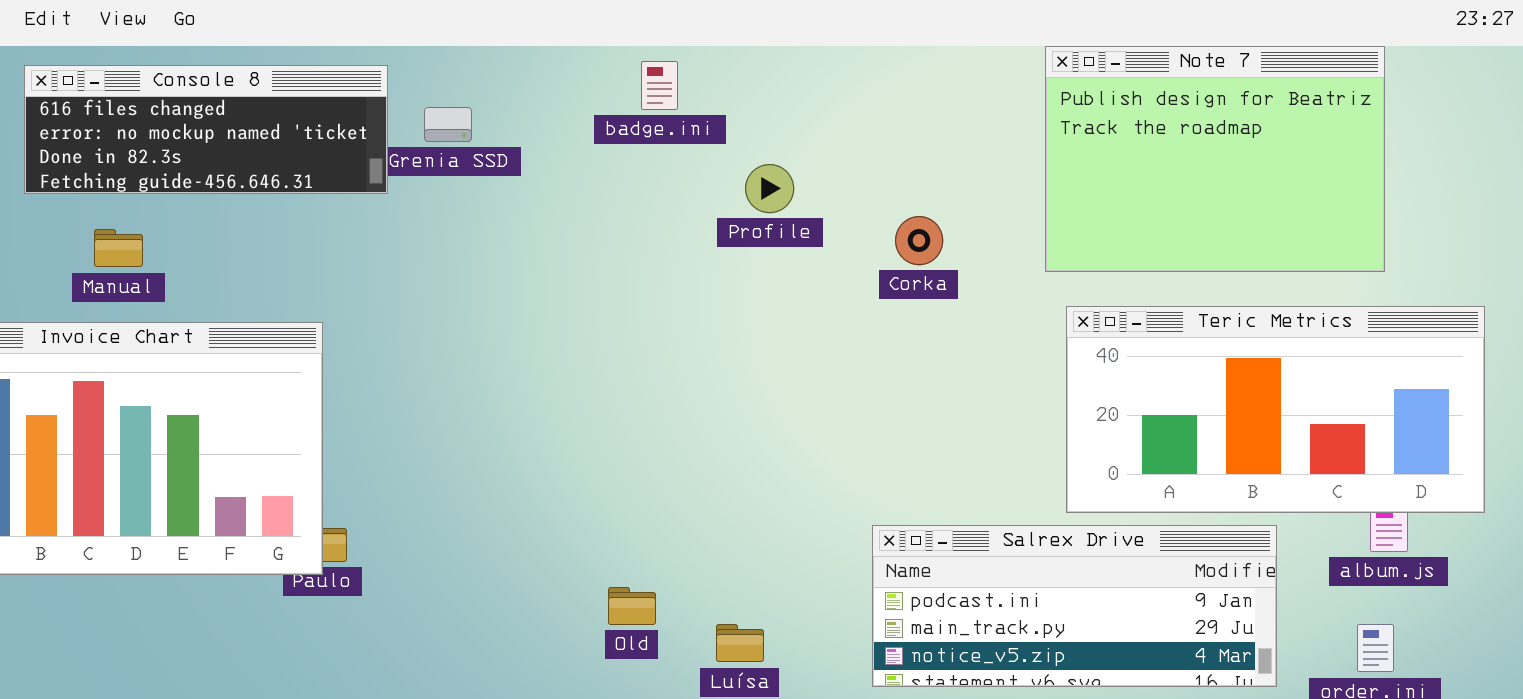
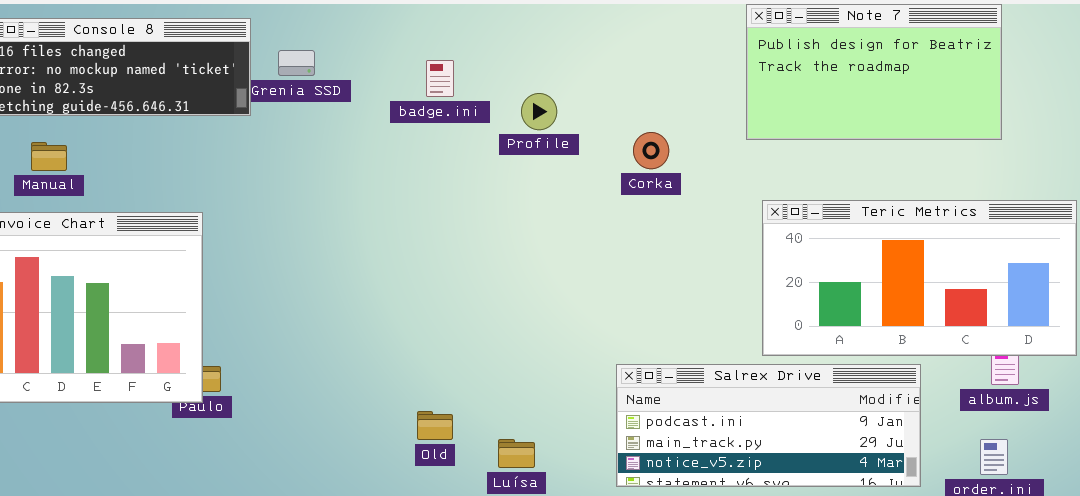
Note 7: [1045,46,1385,272] -> [746,4,1002,140], resized
badge.ini: [641,61,678,110] -> [426,60,454,97], moved

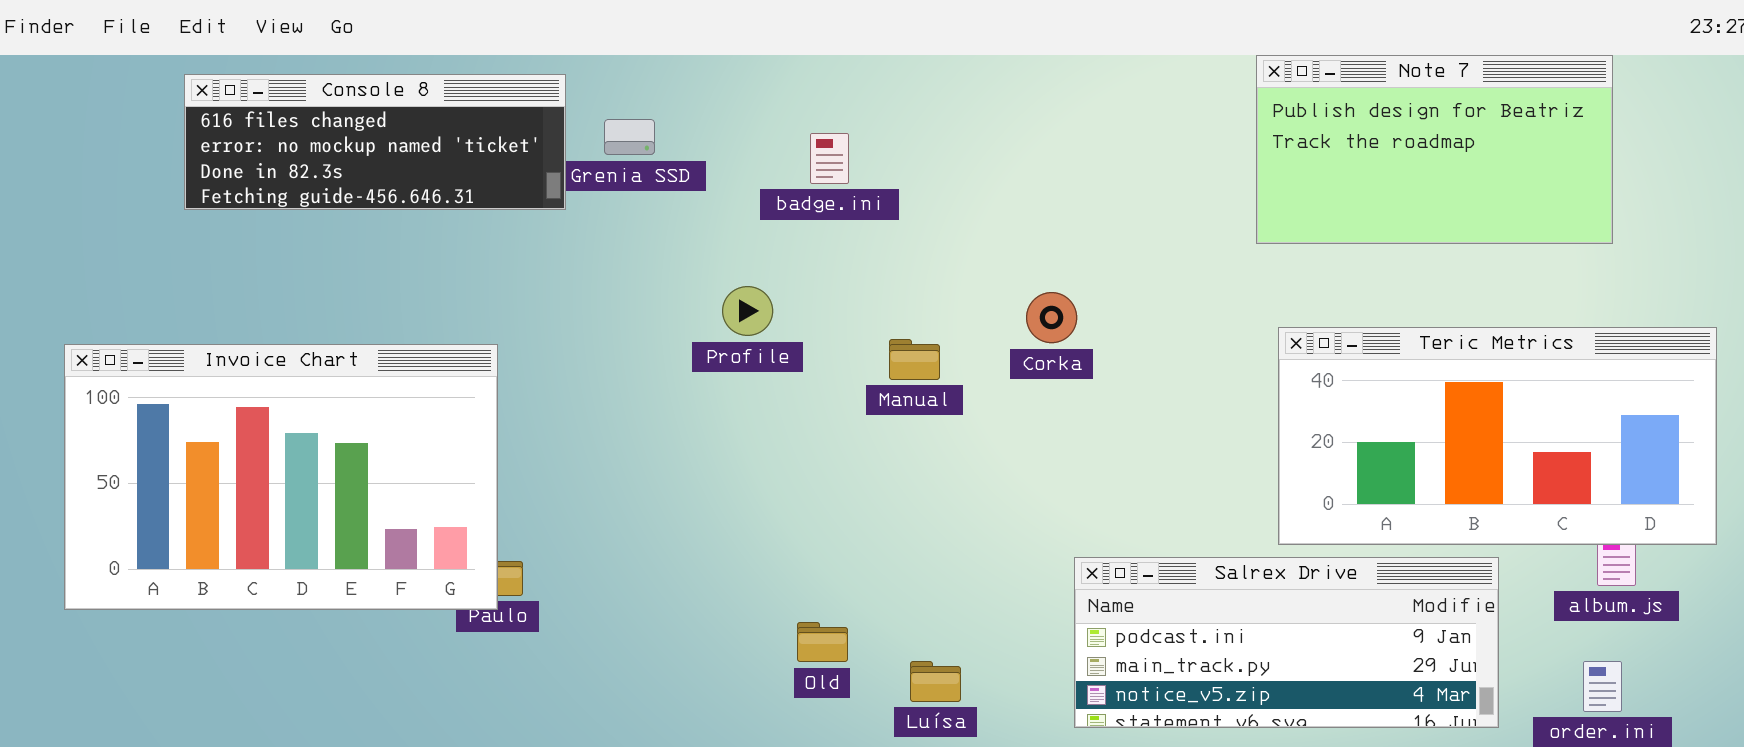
Profile: [521,93,557,130] -> [722,286,773,336], moved
Corka: [633,132,669,169] -> [1026,292,1077,343], moved
Manual: [31,142,67,171] -> [889,339,940,380], moved

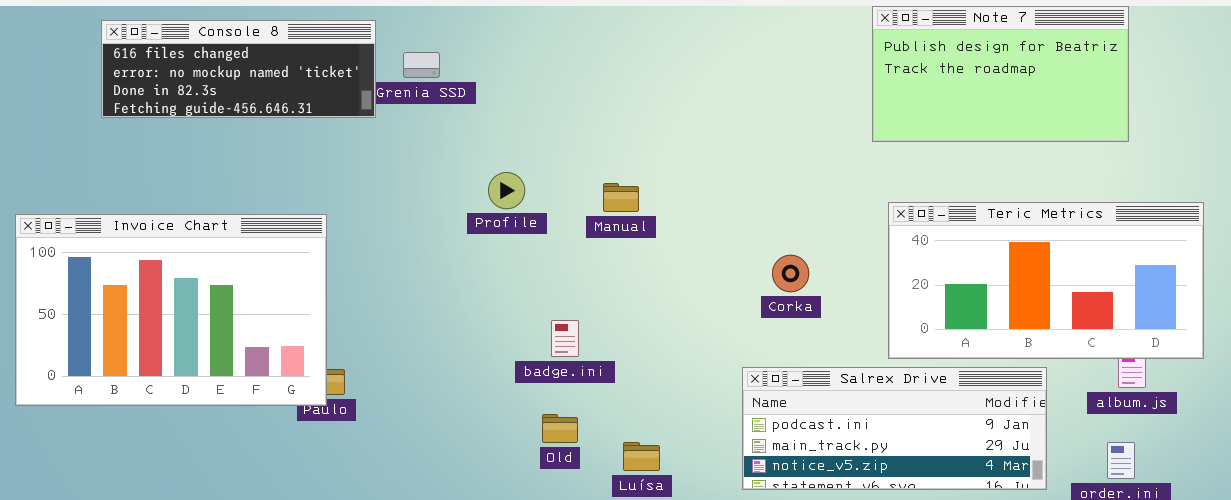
badge.ini: [810,133,849,184] -> [551,320,579,357], moved
Corka: [1026,292,1077,343] -> [772,255,809,292], moved
Manual: [889,339,940,380] -> [603,183,639,212], moved

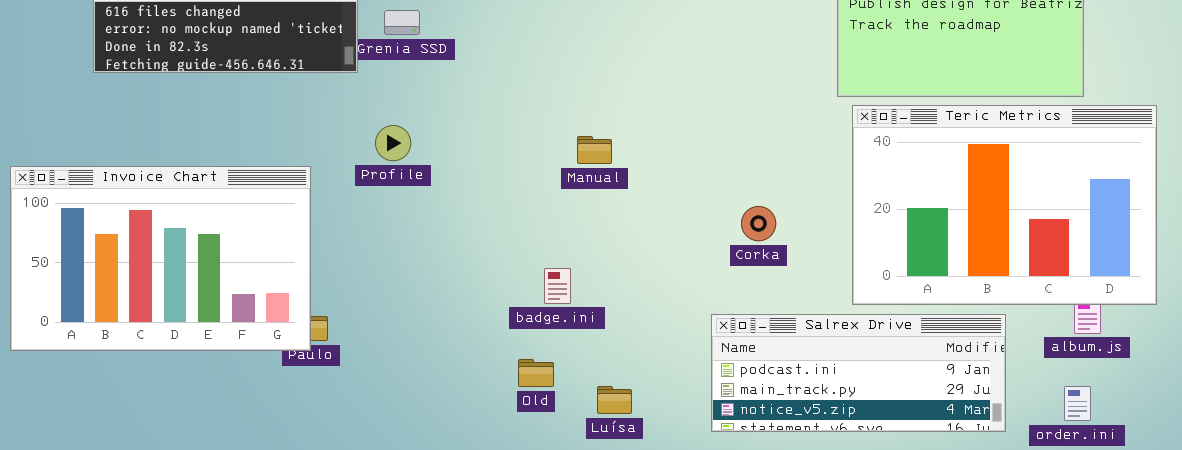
Profile: [488,172,525,209] -> [375,125,411,161], moved
Teric Metrics: [888,202,1204,359] -> [852,105,1157,305], resized
badge.ini: [551,320,579,357] -> [544,268,571,304], moved

